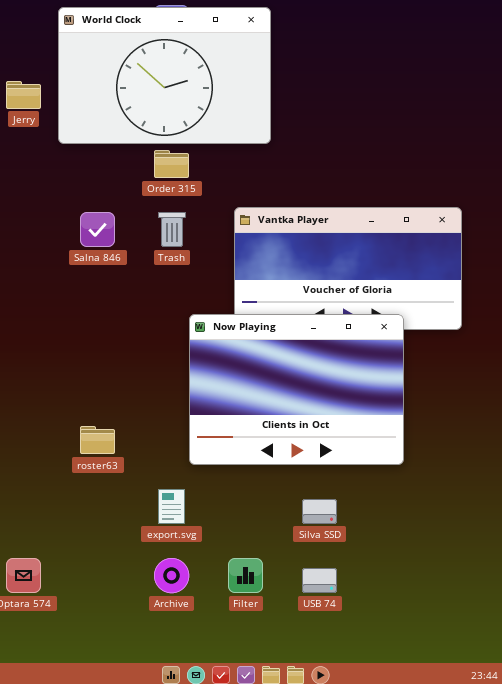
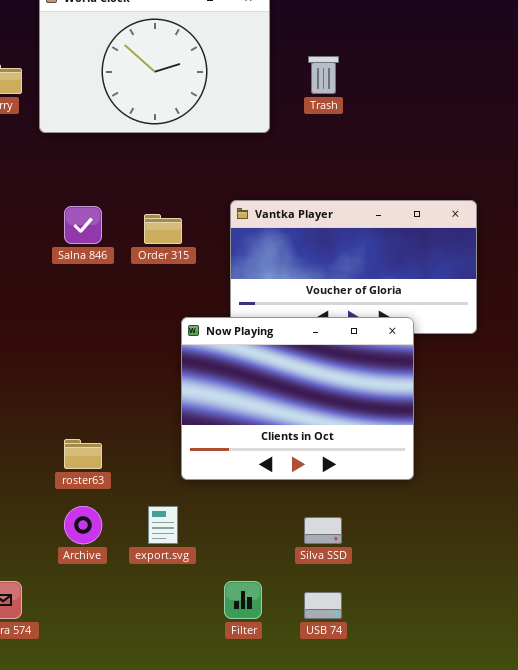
Order 315: [154,150,189,178] -> [144,214,182,244], moved
Trash: [158,212,186,247] -> [308,56,339,94], moved
Archive: [154,558,189,593] -> [64,506,102,544], moved

